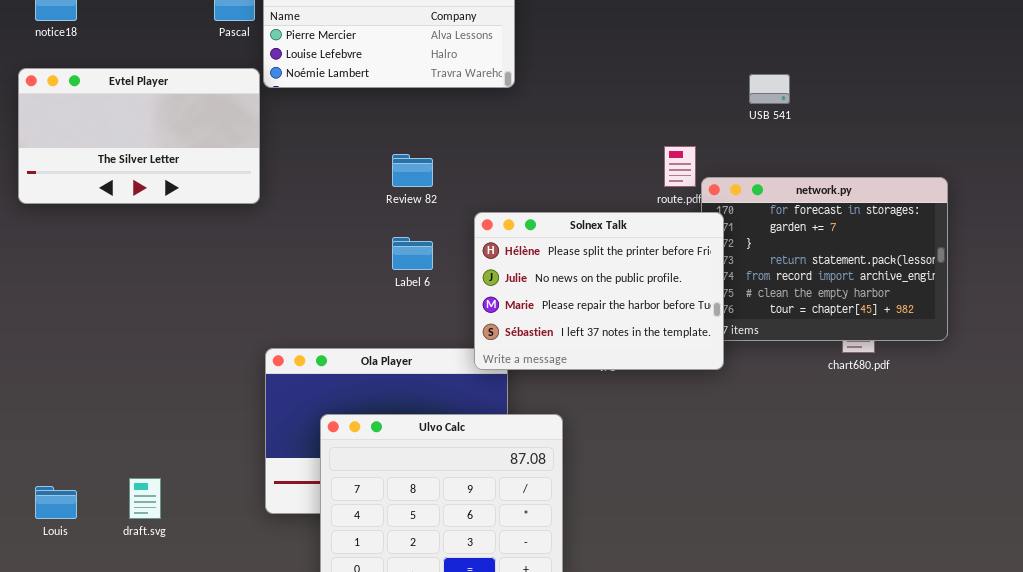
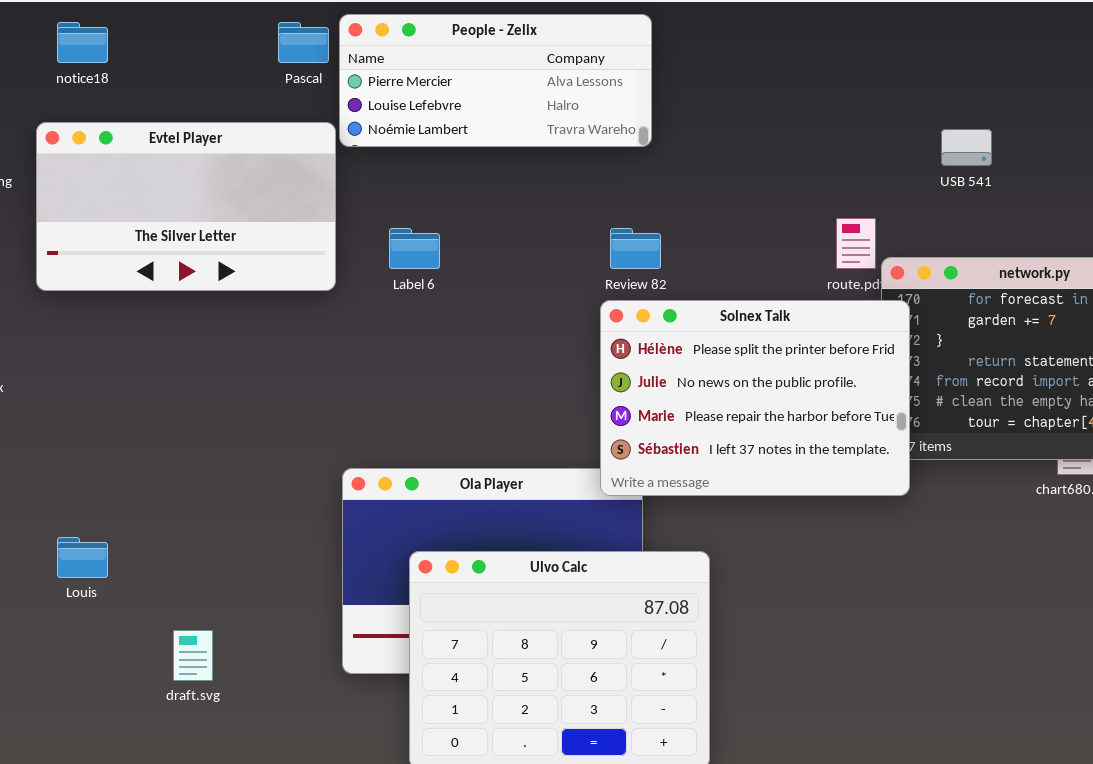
Review 82: [392,154,433,187] -> [610,228,661,269], moved
Label 6: [392,237,433,270] -> [389,228,440,269], moved
Louis: [35,486,77,519] -> [57,537,108,578], moved

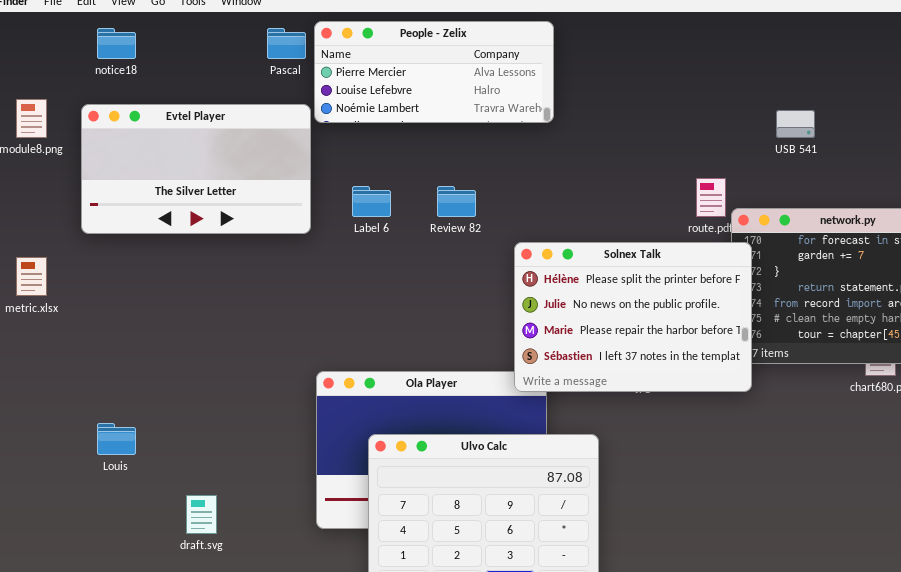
Review 82: [610,228,661,269] -> [437,186,476,217], moved

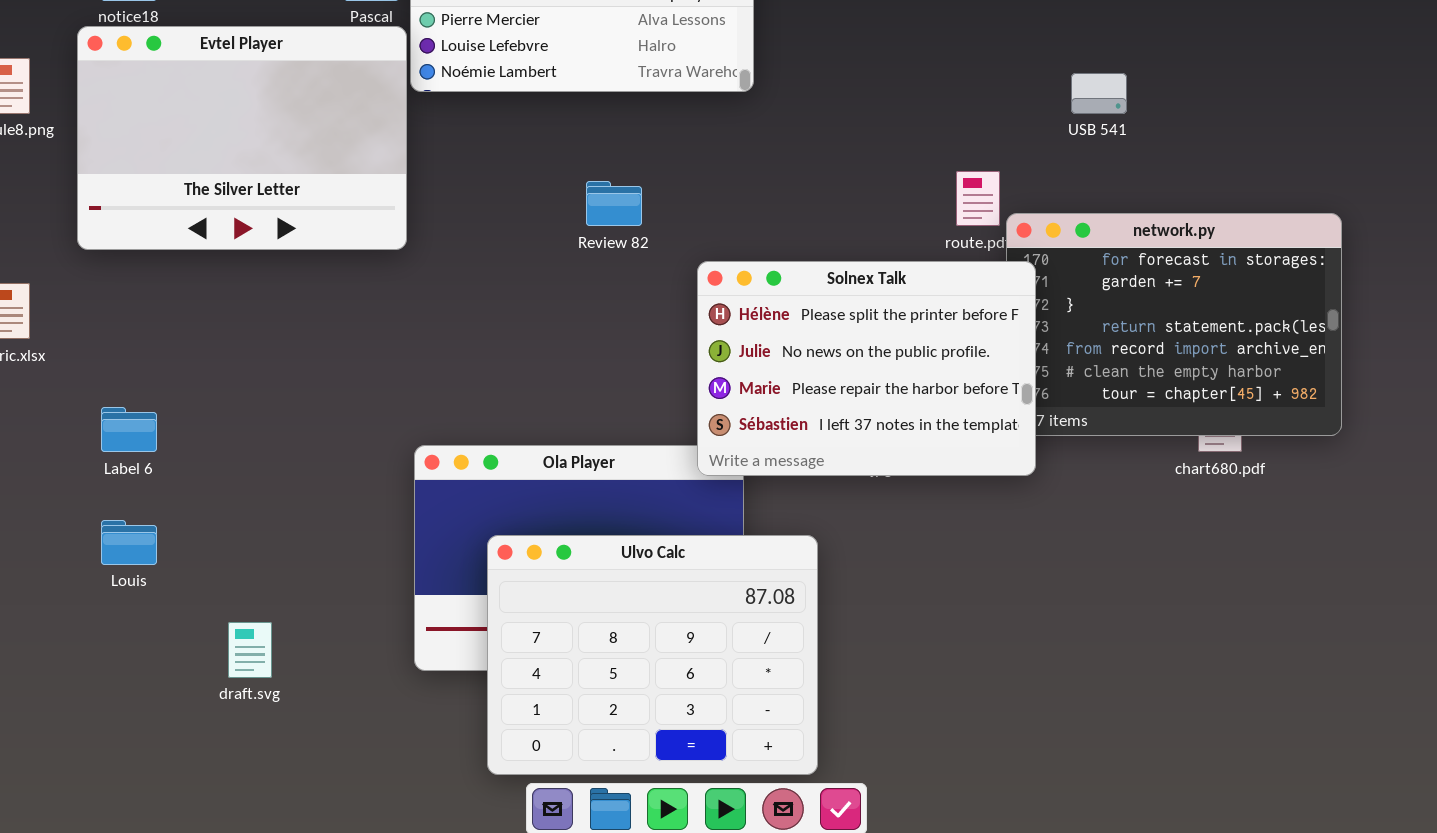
Evtel Player: [81,104,311,234] -> [77,26,407,250], resized
Label 6: [352,186,391,217] -> [101,407,157,452], moved

